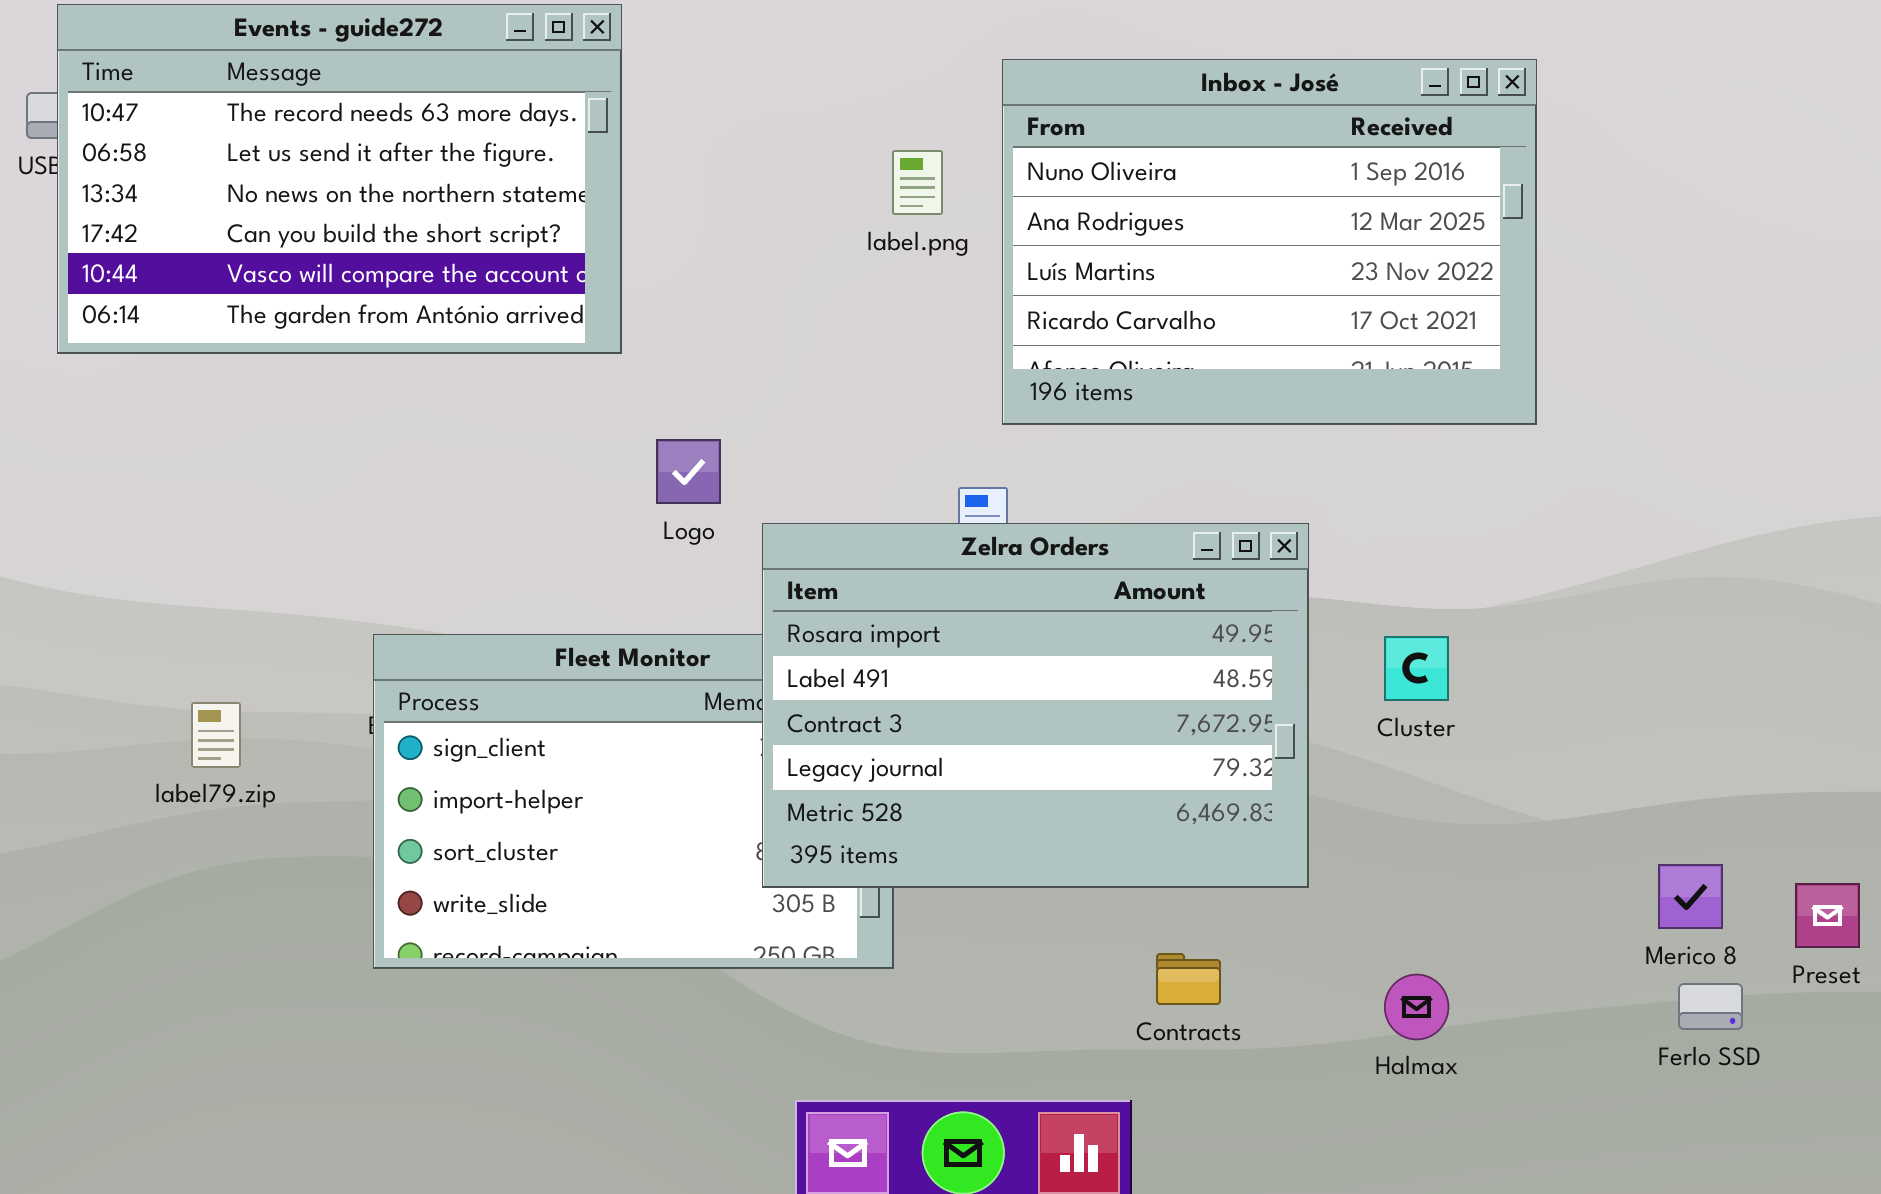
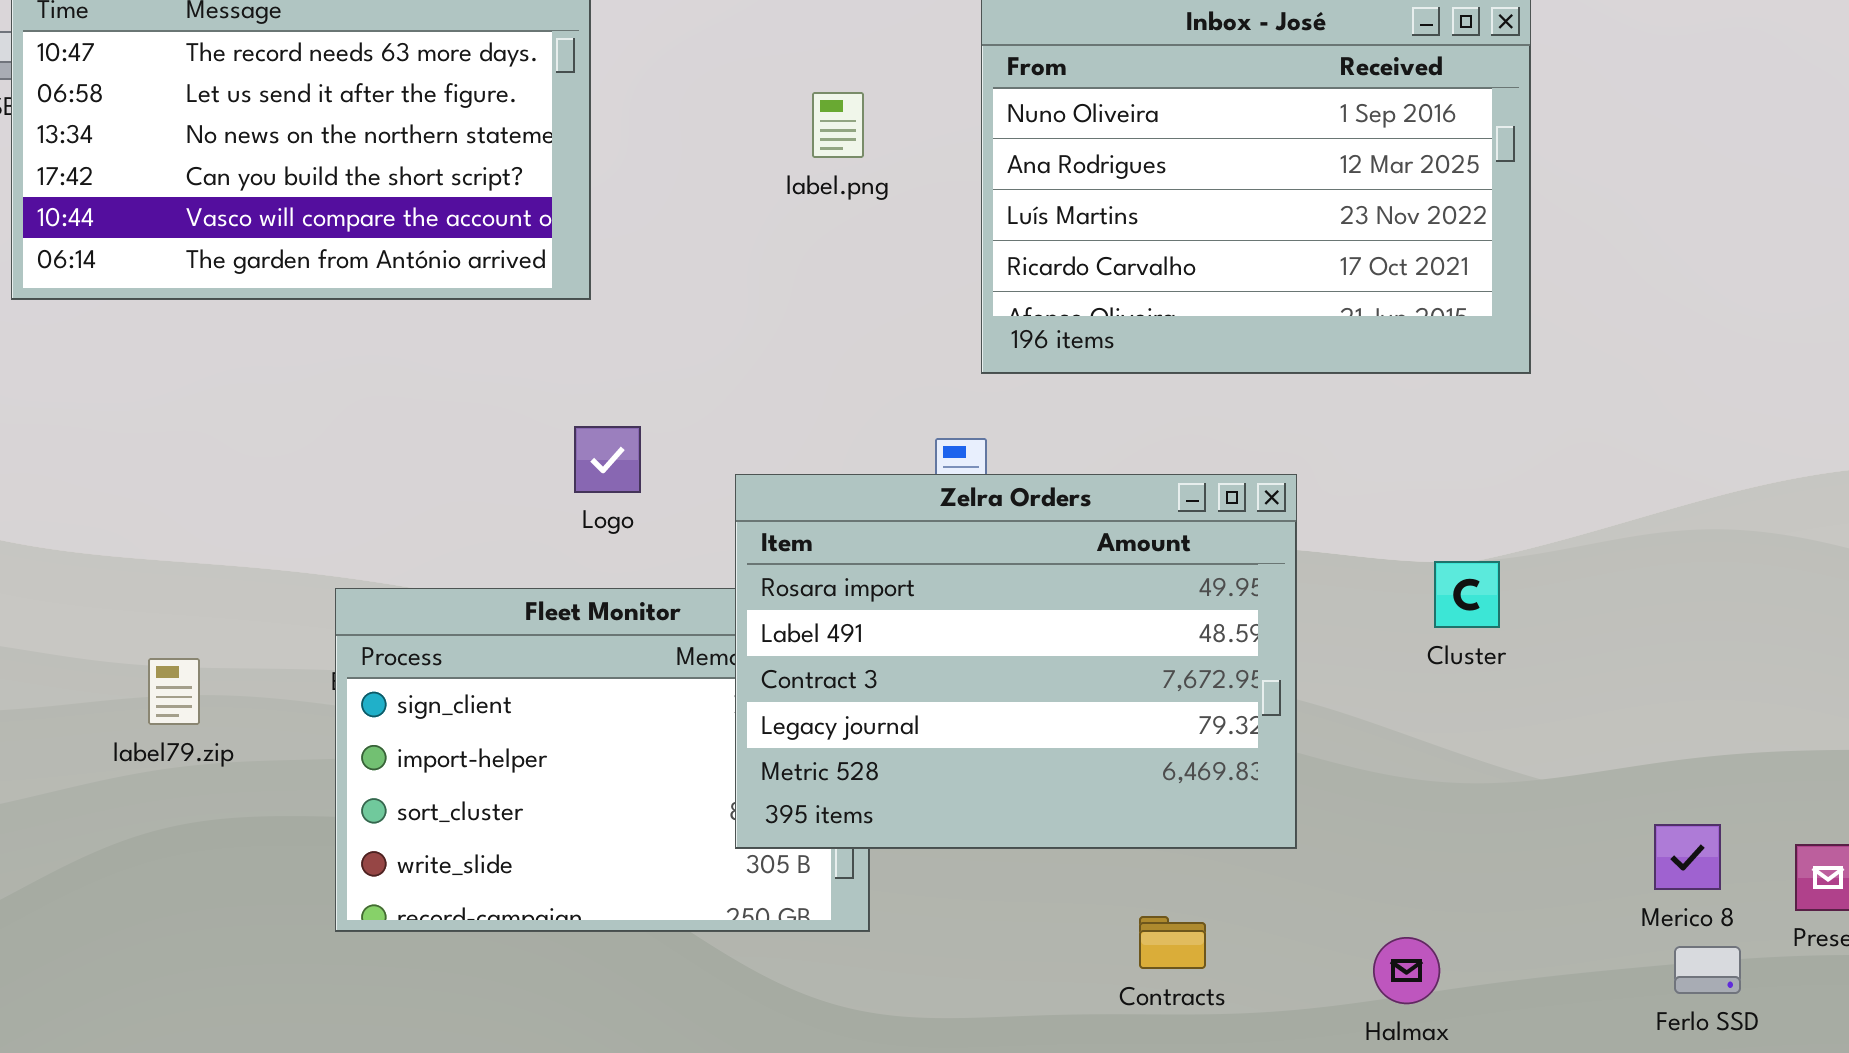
label.png: [892,150,943,215] -> [812,92,864,158], moved
Logo: [656,439,721,504] -> [574,426,641,493], moved
Cluster: [1384,636,1449,701] -> [1434,561,1500,628], moved

